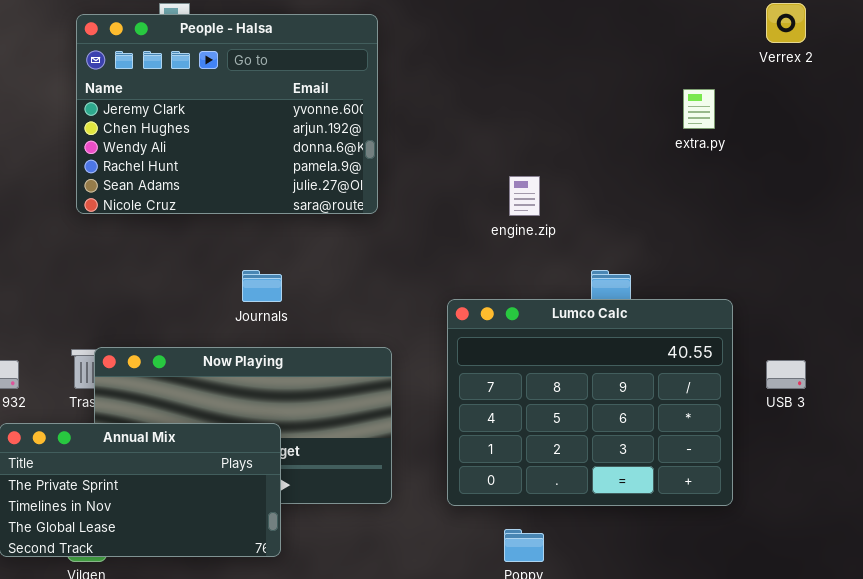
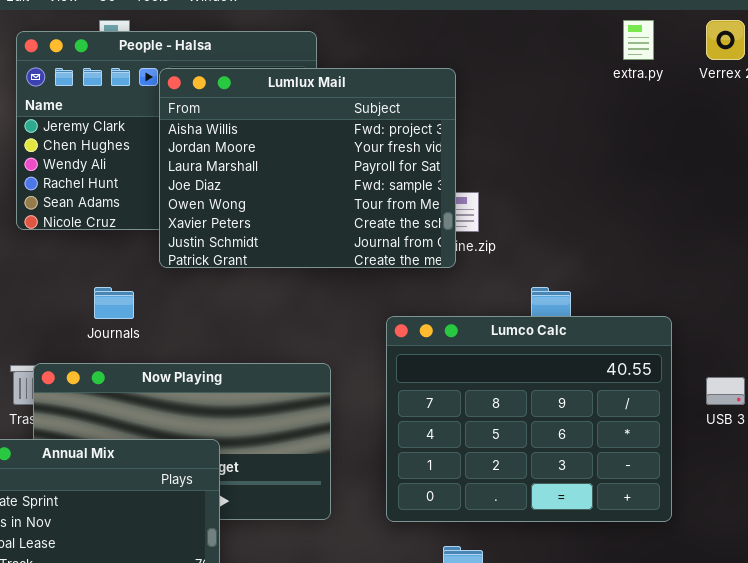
Lumlux Mail: none -> [159,68,456,268], opened
extra.py: [683,89,715,129] -> [623,20,654,60], moved
Journals: [242,270,282,302] -> [94,287,134,319], moved

